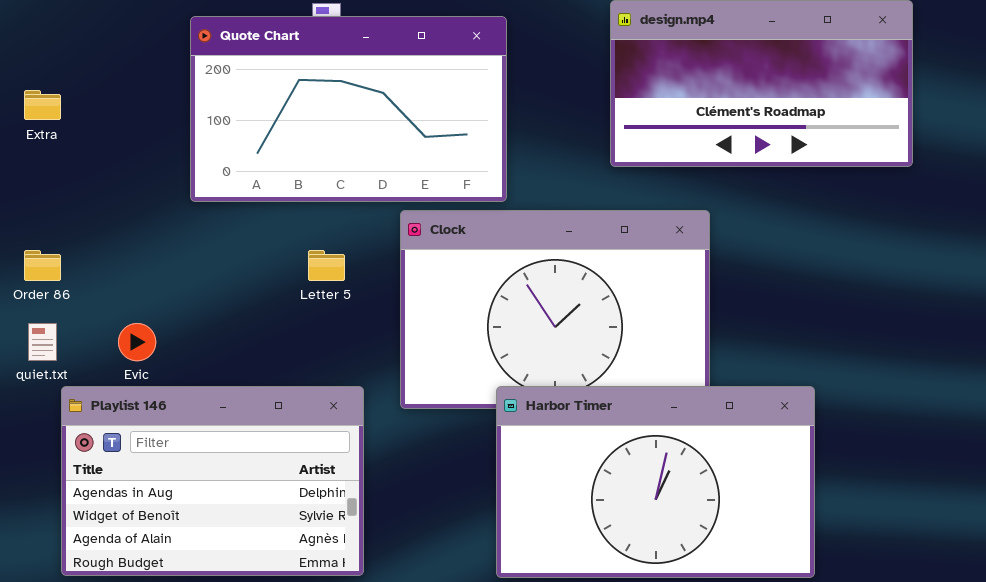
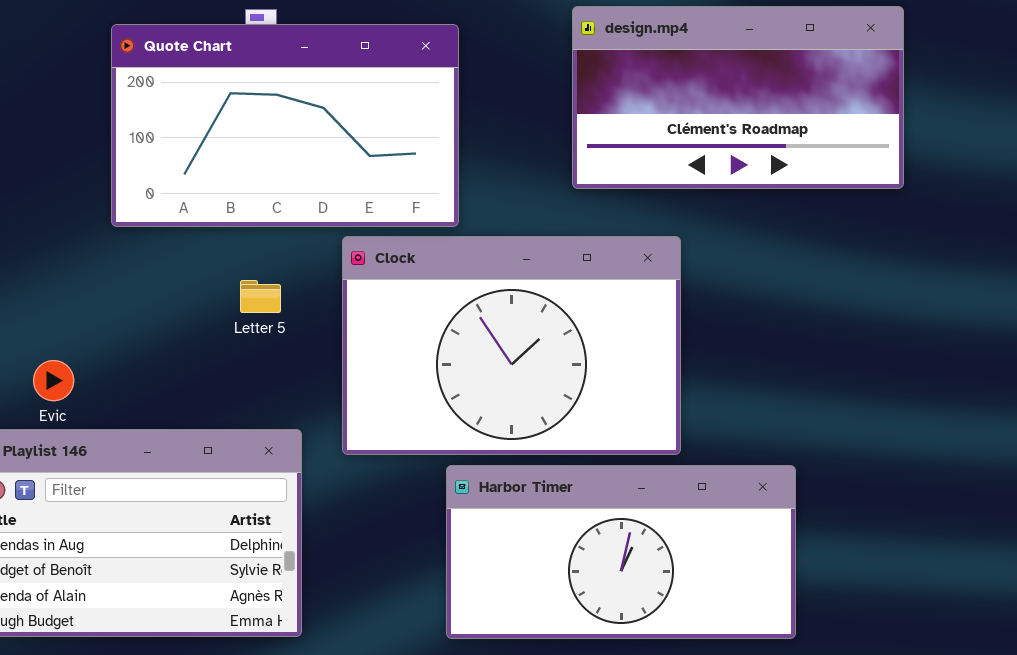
Harbor Timer: [496,386,815,578] -> [446,465,796,639], resized

